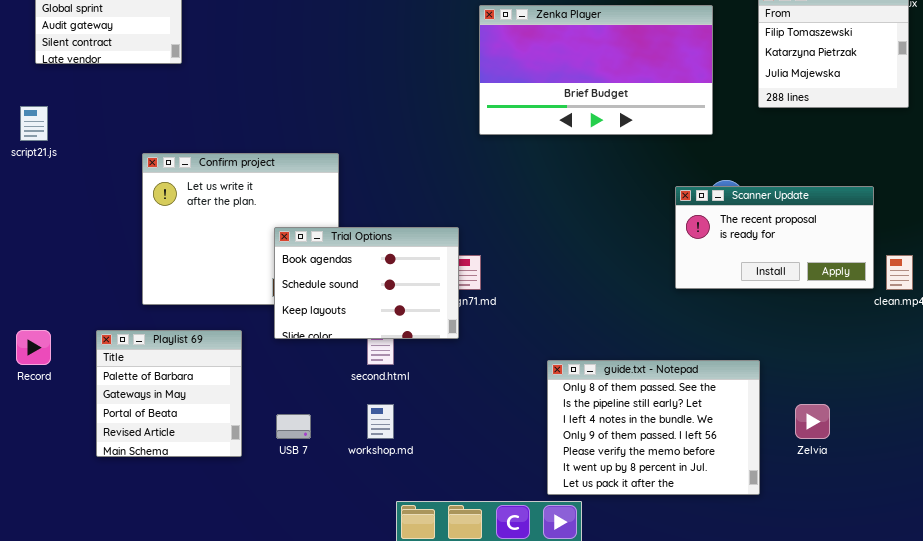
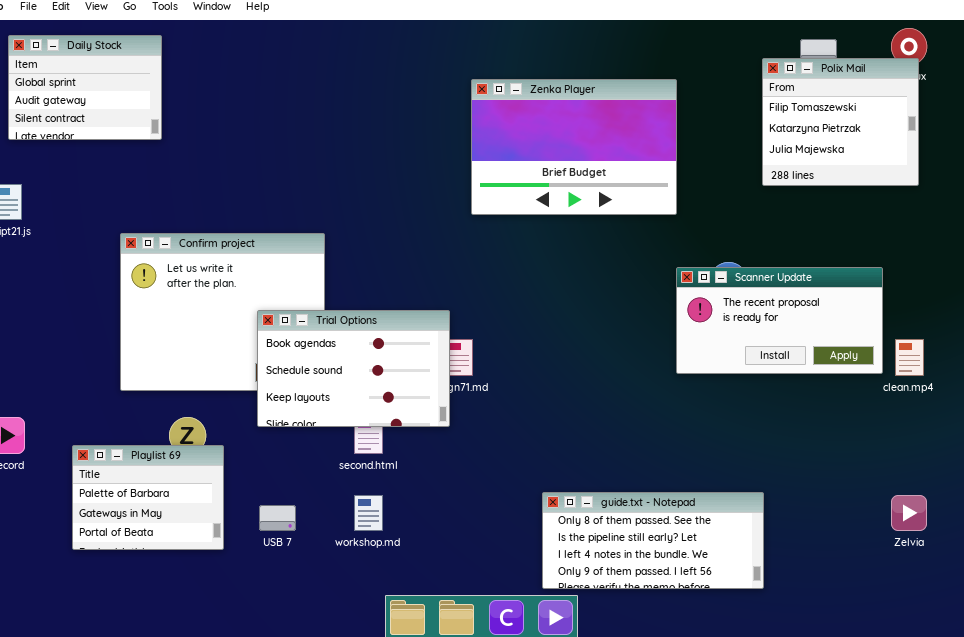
Zenka Player: [479,5,713,135] -> [471,79,677,215], resized
Playlist 69: [96,330,242,457] -> [72,445,224,550], resized
guide.txt - Notepad: [547,360,760,495] -> [542,492,764,589], resized
Zelvia: [795,404,830,439] -> [891,495,927,531], moved

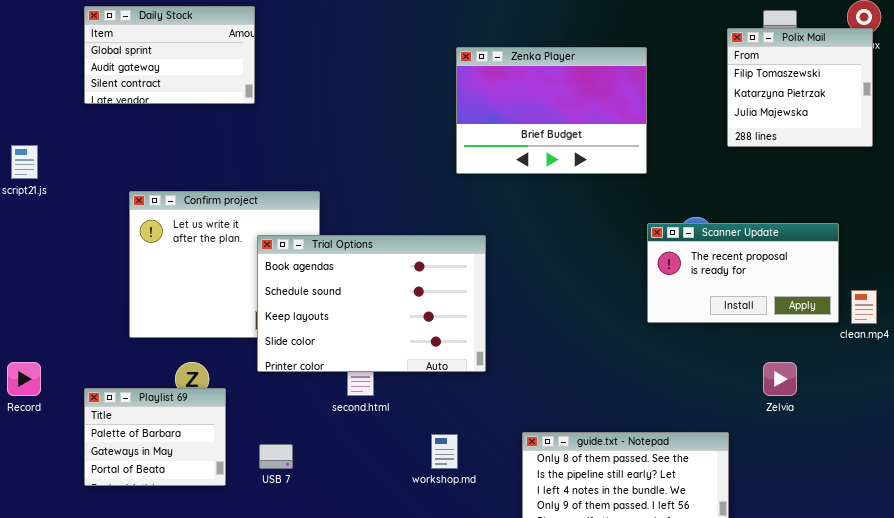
Daily Stock: [8,35,162,140] -> [84,6,255,104], moved, resized
Trial Options: [257,310,450,427] -> [257,235,486,372], resized
workshop.md: [354,495,383,531] -> [431,434,458,469], moved
Zelvia: [891,495,927,531] -> [763,362,797,396], moved

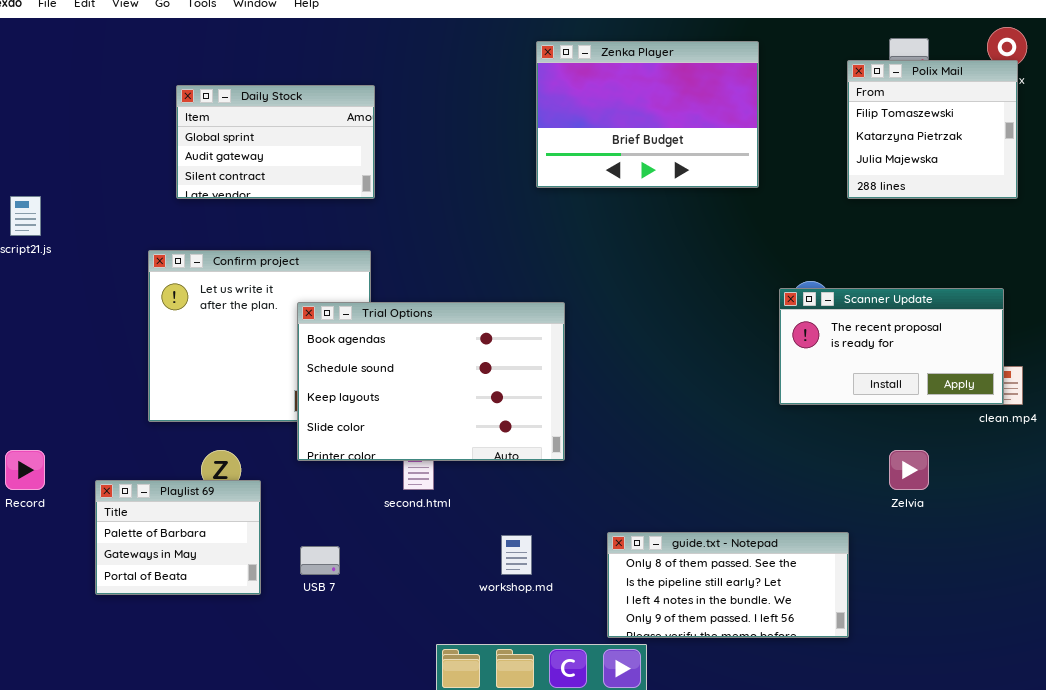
Daily Stock: [84,6,255,104] -> [176,85,375,199], moved
Zenka Player: [456,47,647,174] -> [536,41,759,188], moved
Scanner Update: [647,223,839,323] -> [779,288,1004,405], moved

